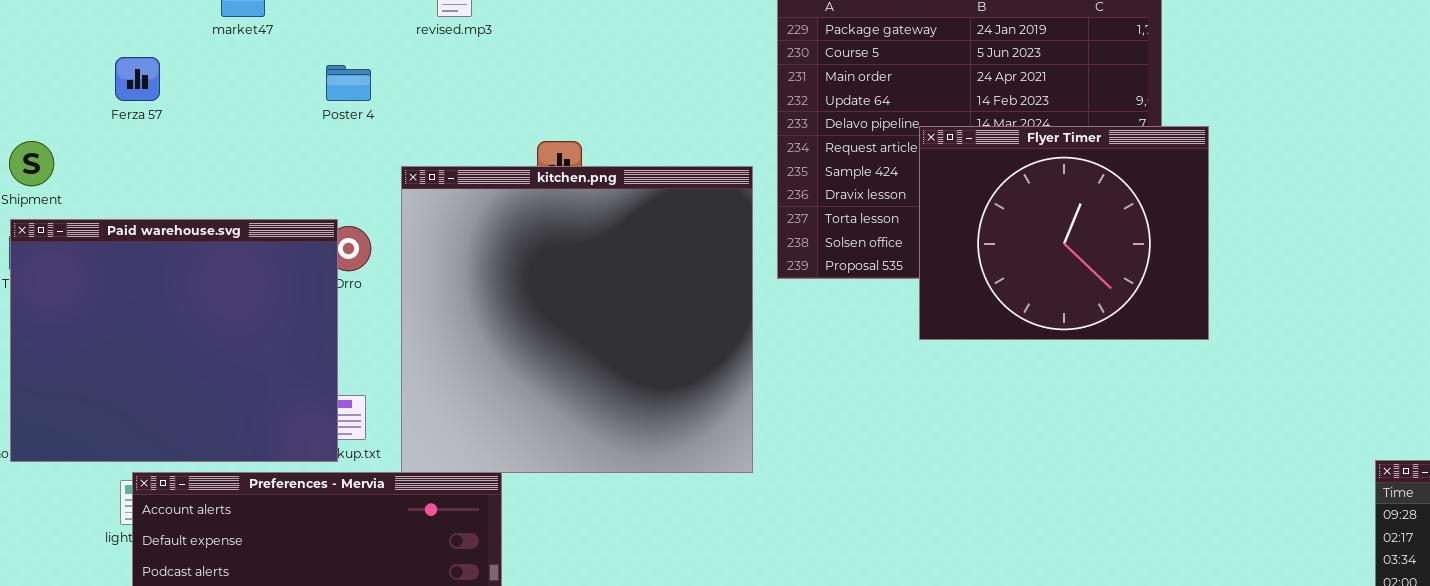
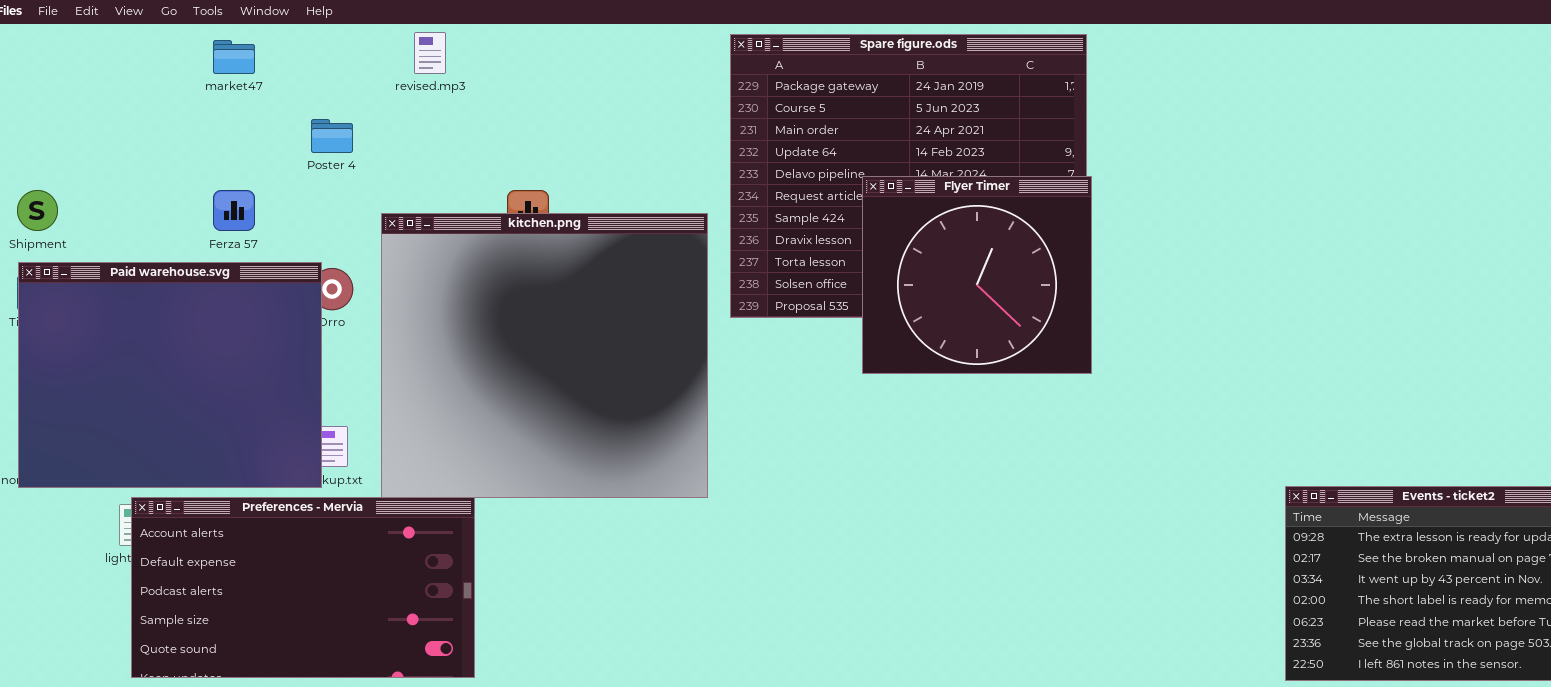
Ferza 57: [115,57,160,101] -> [213,190,255,231], moved
Flyer Timer: [919,126,1209,340] -> [862,176,1092,374], resized

